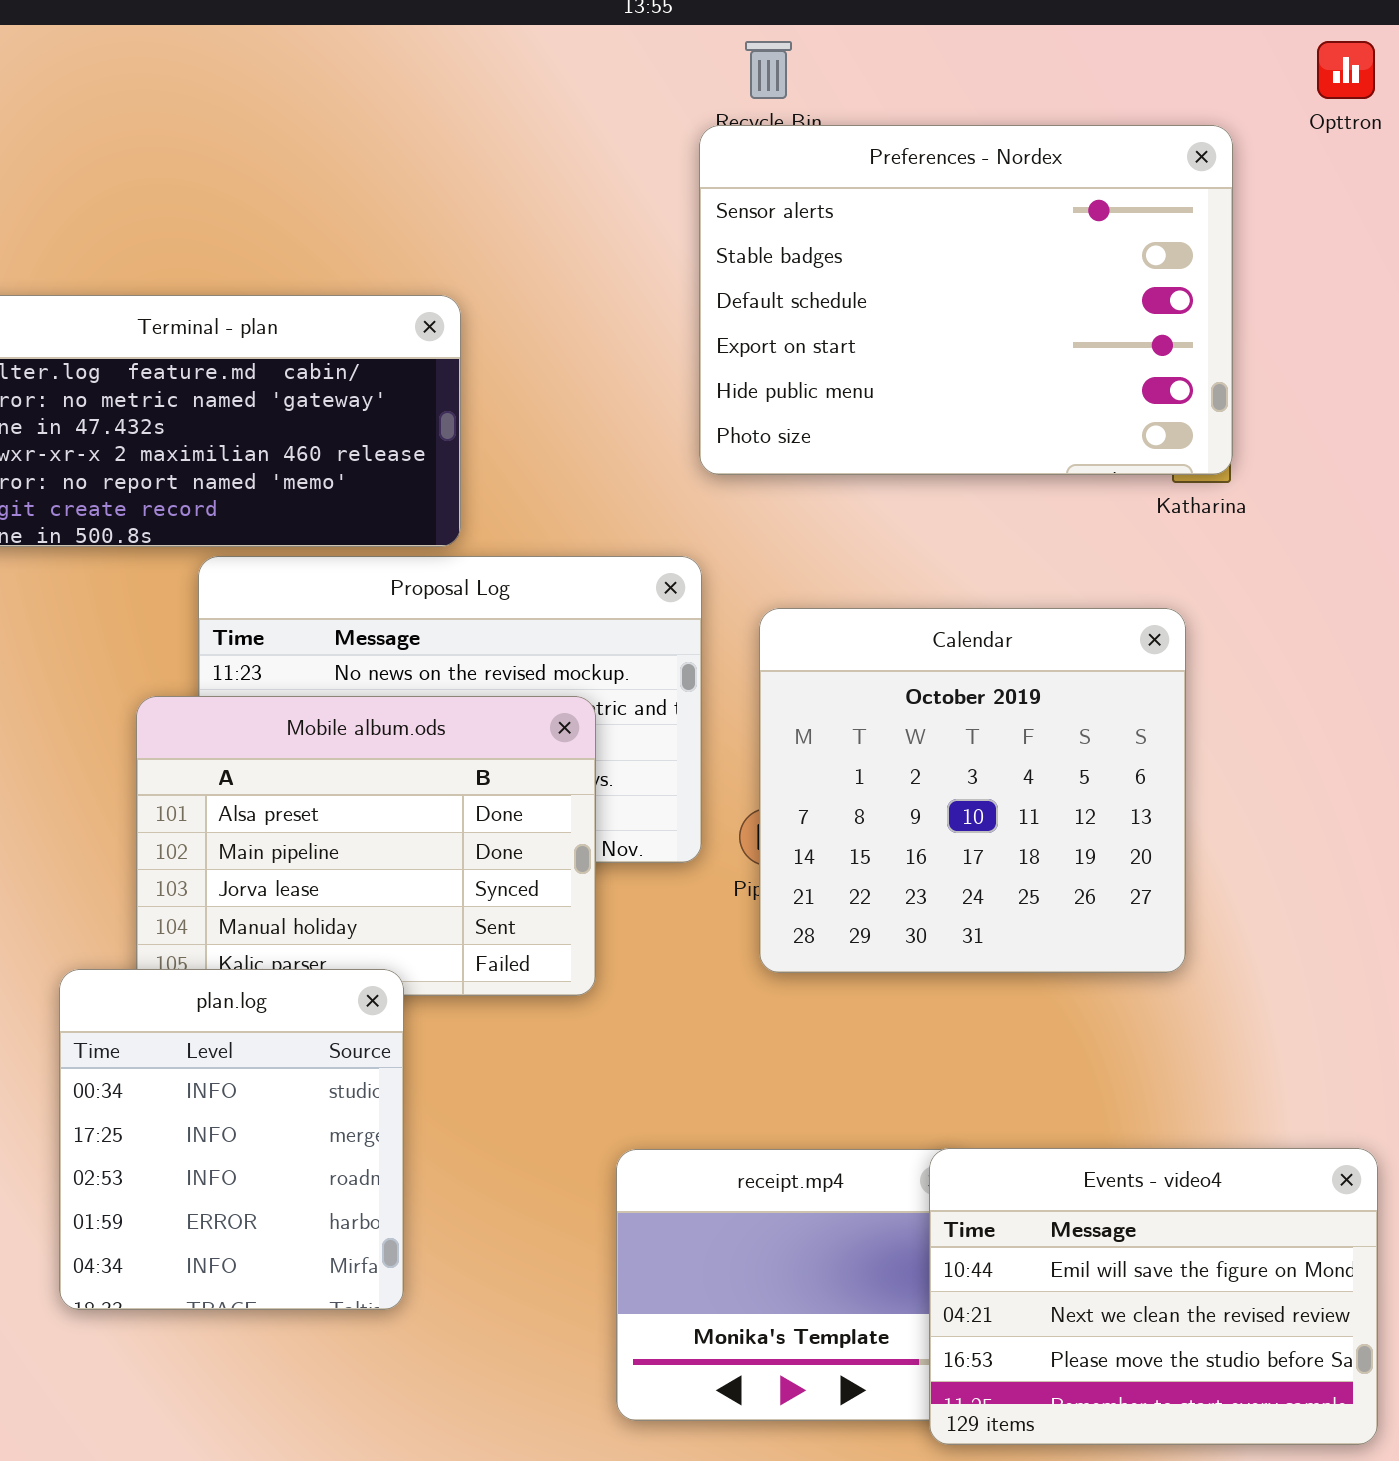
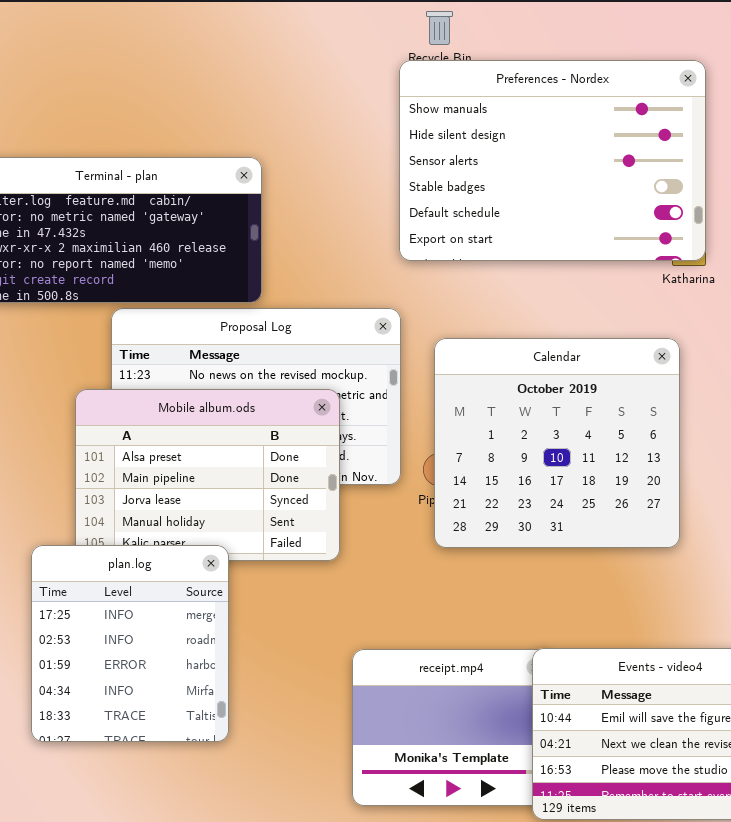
Preferences - Nordex: [699,125,1233,475] -> [399,60,706,261], scrolled up 2 rows
plan.log: [59,969,404,1310] -> [31,545,229,742], scrolled down 1 row

